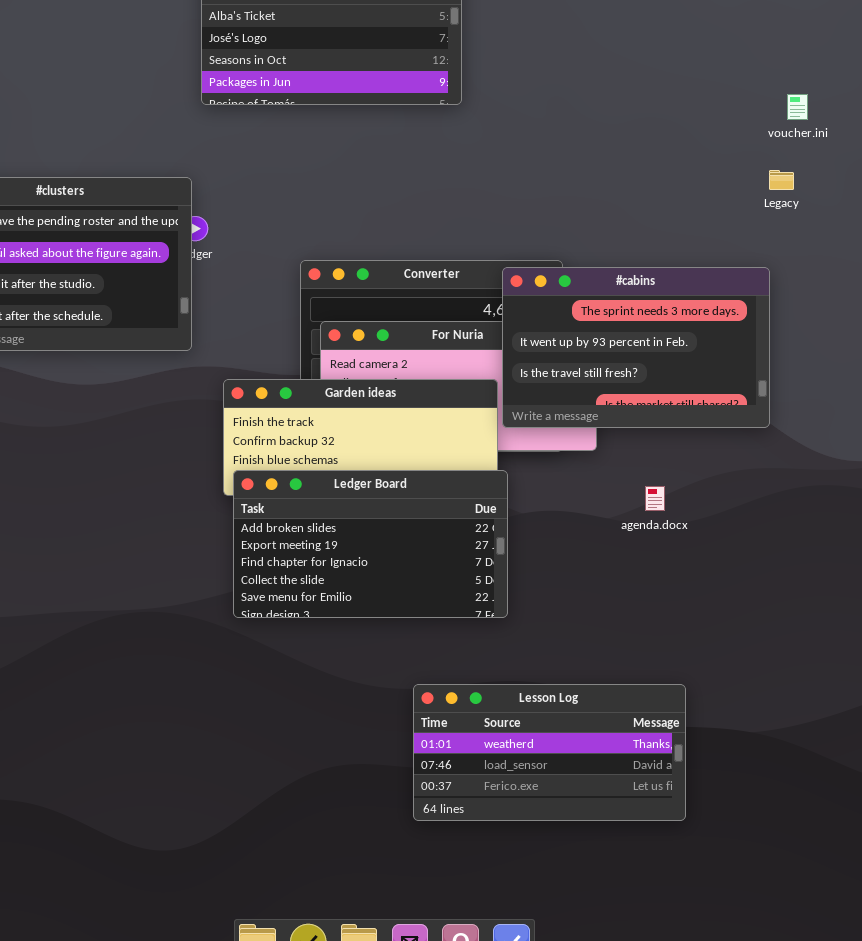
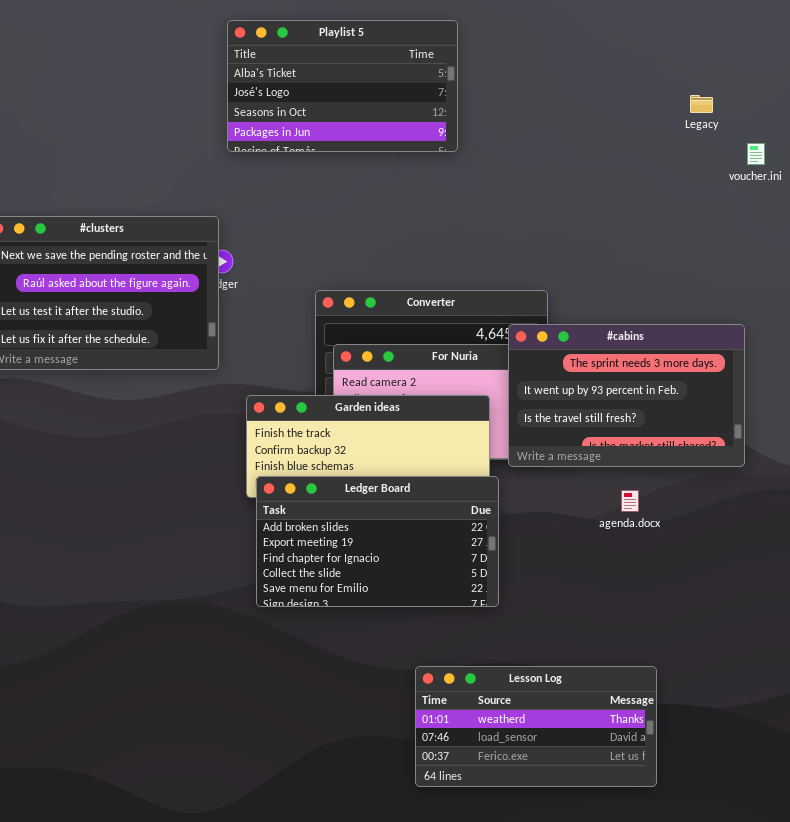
Legacy: [769,170,794,190] -> [690,95,713,113], moved
#cabins: [502,267,770,428] -> [508,324,745,467], moved

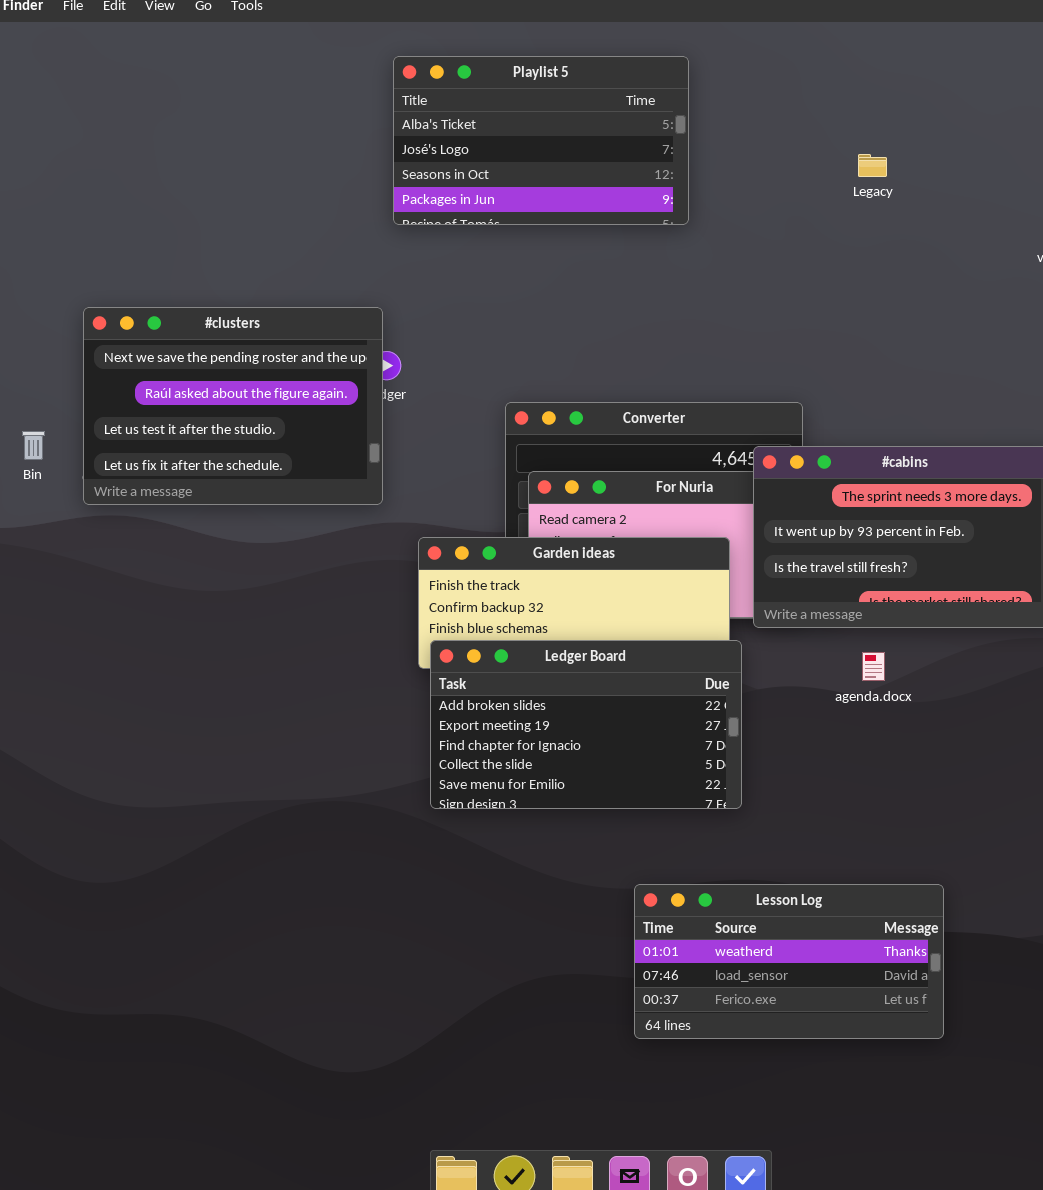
Legacy: [690,95,713,113] -> [858,154,887,177], moved
agenda.docx: [621,490,639,512] -> [862,652,885,681], moved

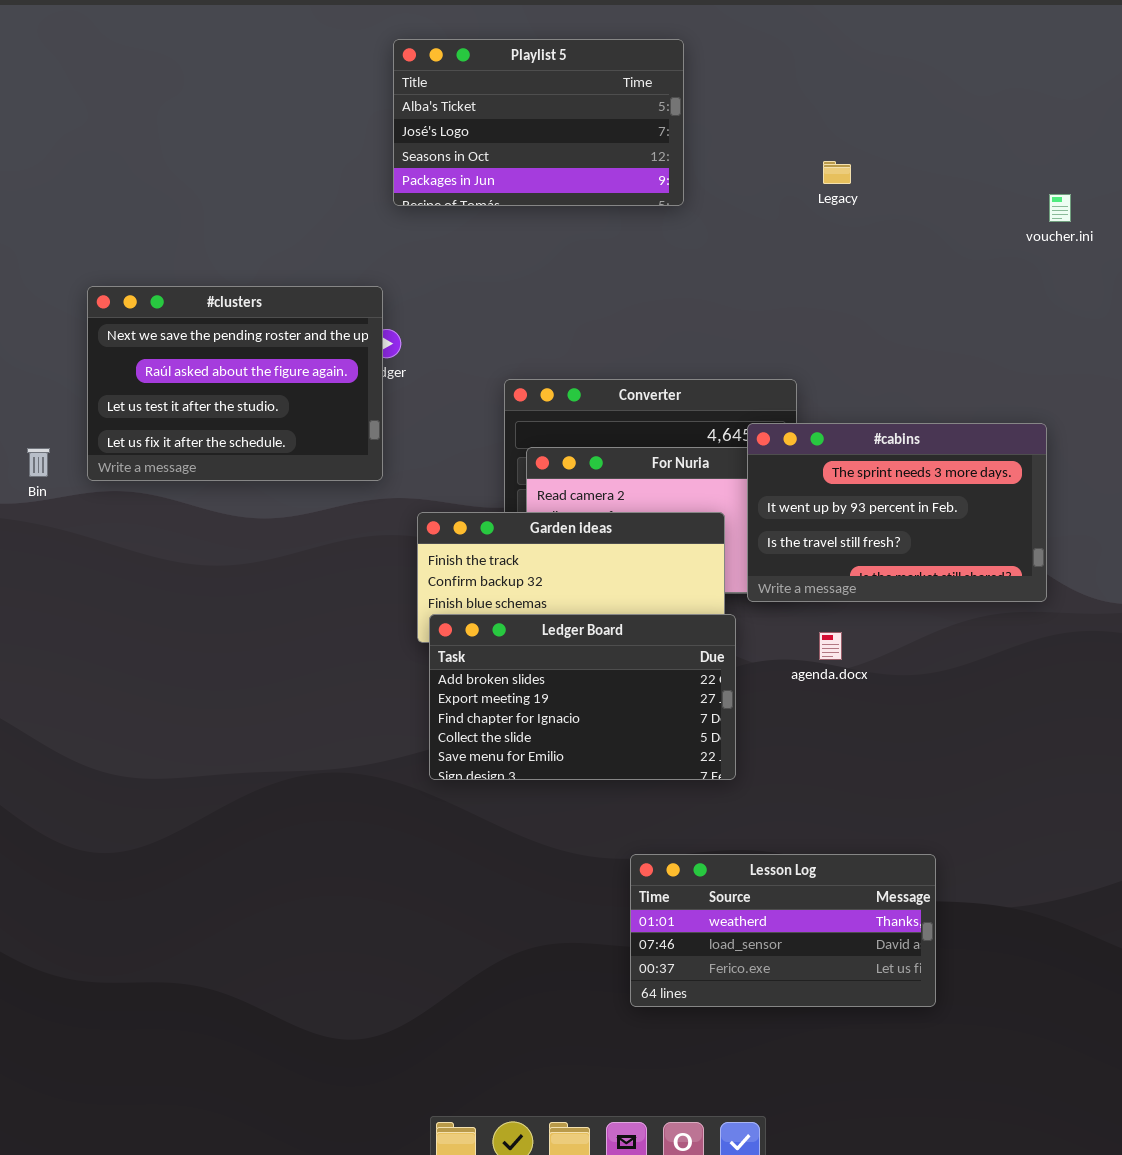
Legacy: [858,154,887,177] -> [823,161,851,184], moved
Bin: [22,431,45,460] -> [27,448,50,477], moved
agenda.docx: [862,652,885,681] -> [819,632,842,660], moved

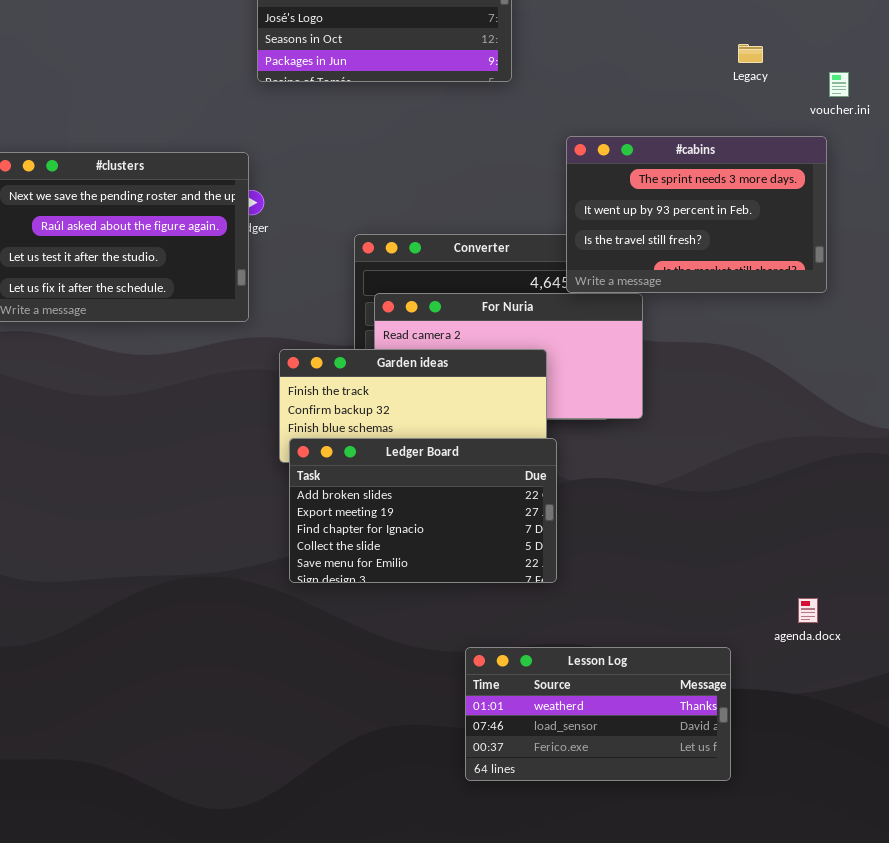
Legacy: [823,161,851,184] -> [738,44,763,63], moved
#cabins: [747,423,1047,602] -> [566,136,827,293], moved
agenda.docx: [819,632,842,660] -> [798,598,818,623], moved

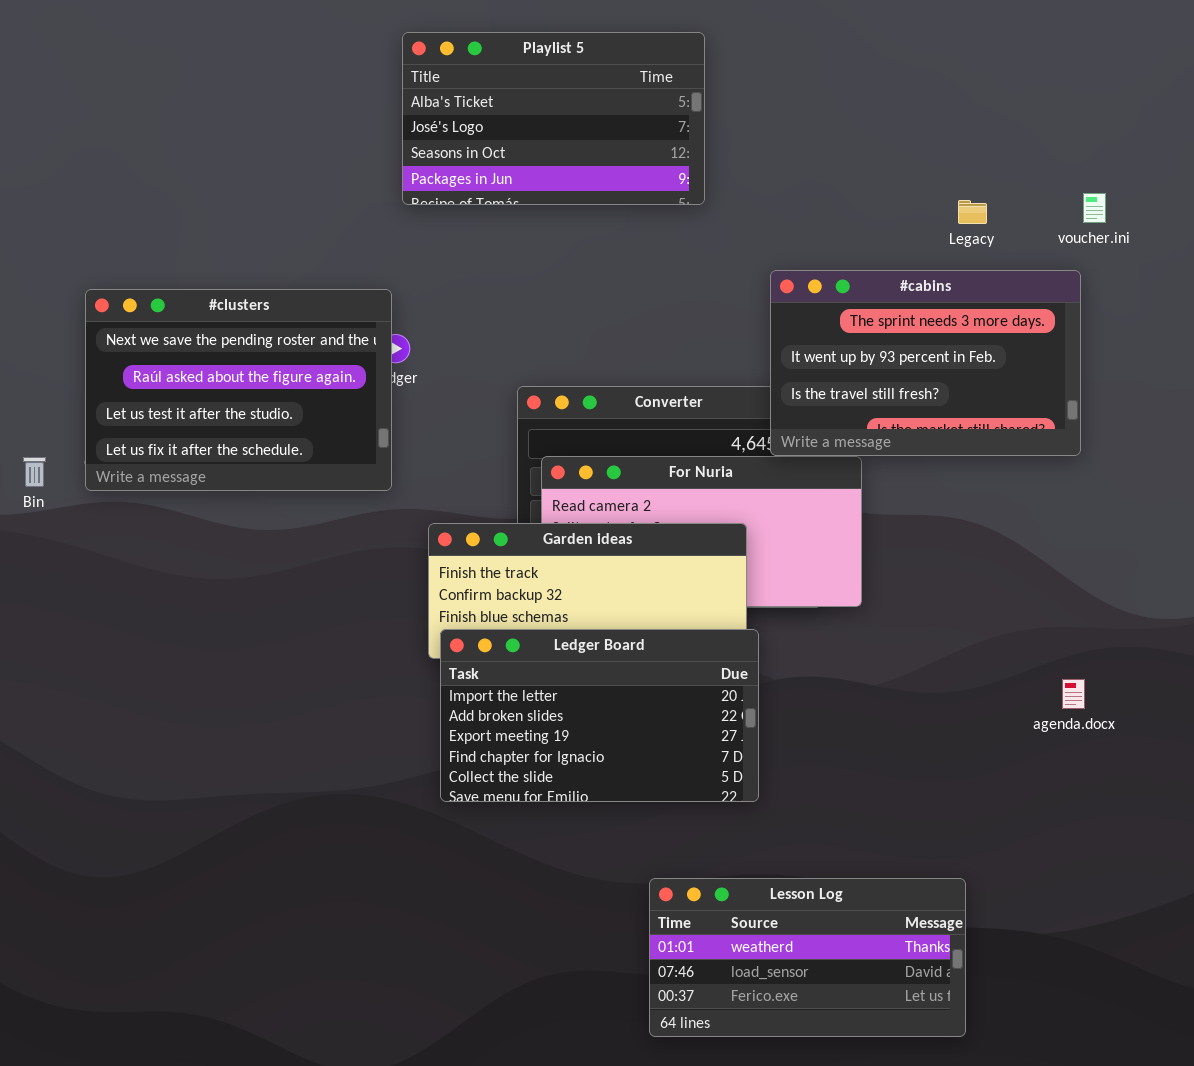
Legacy: [738,44,763,63] -> [958,200,987,224], moved
Ledger Board: [289,438,557,583] -> [440,629,759,802], scrolled up 1 row
agenda.docx: [798,598,818,623] -> [1062,679,1085,709], moved

